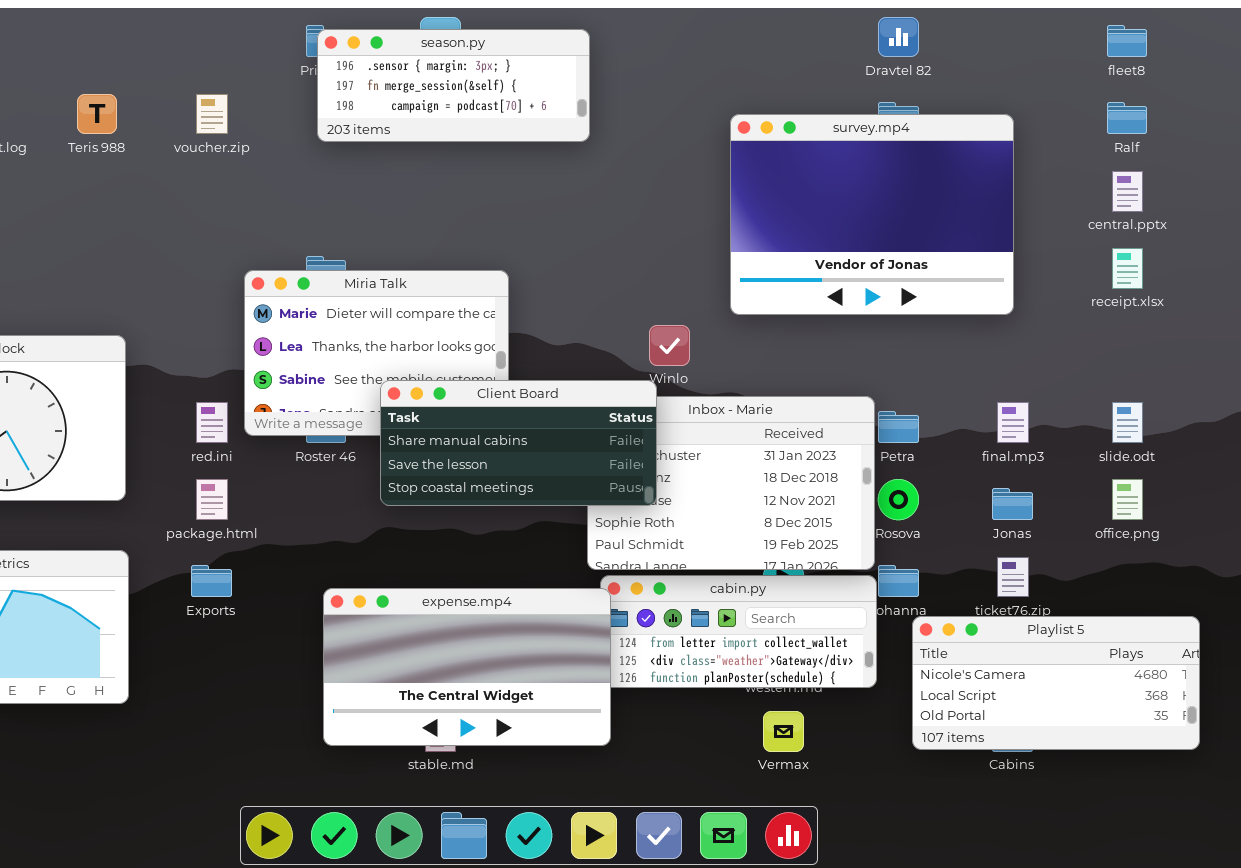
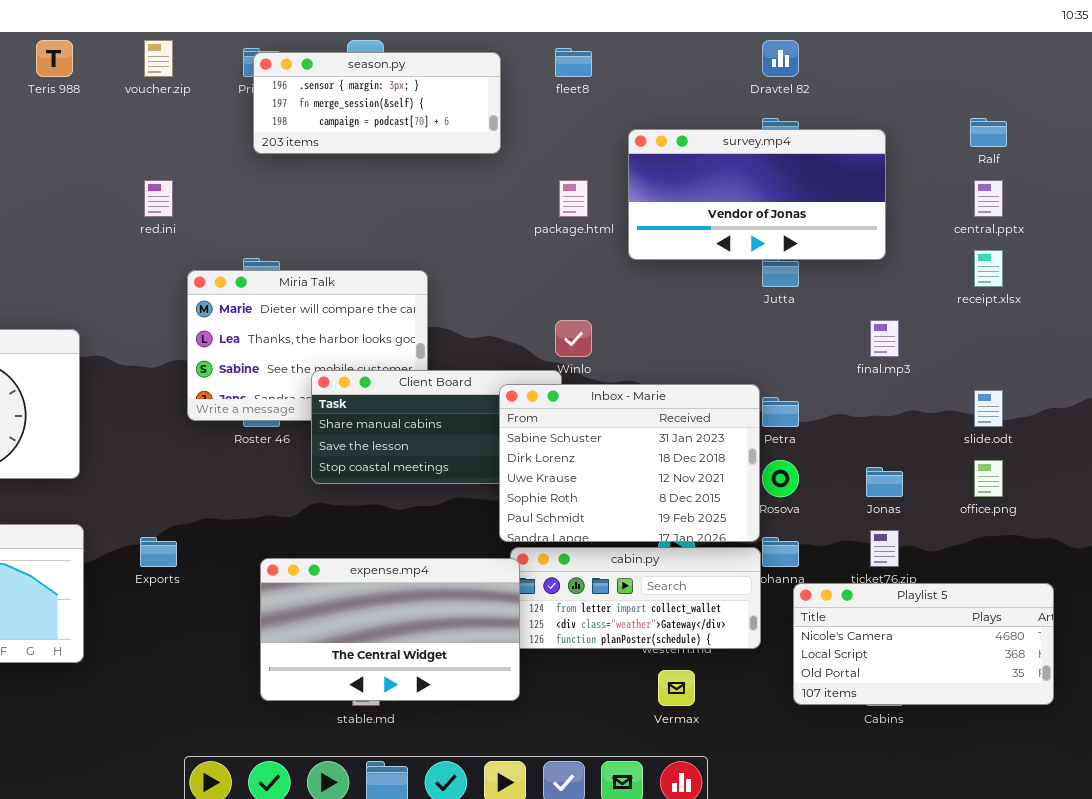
fleet8: [1107,25,1147,57] -> [555,48,592,77], moved
Teris 988: [77,94,117,134] -> [36,40,73,77], moved
voucher.zip: [196,94,228,134] -> [144,40,173,77], moved
survey.mp4: [730,114,1014,315] -> [628,129,886,260], resized
Inbox - Marie: [587,396,875,570] -> [499,384,760,542], raised
red.ini: [196,402,228,443] -> [144,180,173,217], moved
final.mp3: [997,402,1029,443] -> [870,320,899,357], moved
package.html: [196,479,228,520] -> [559,180,588,217], moved

